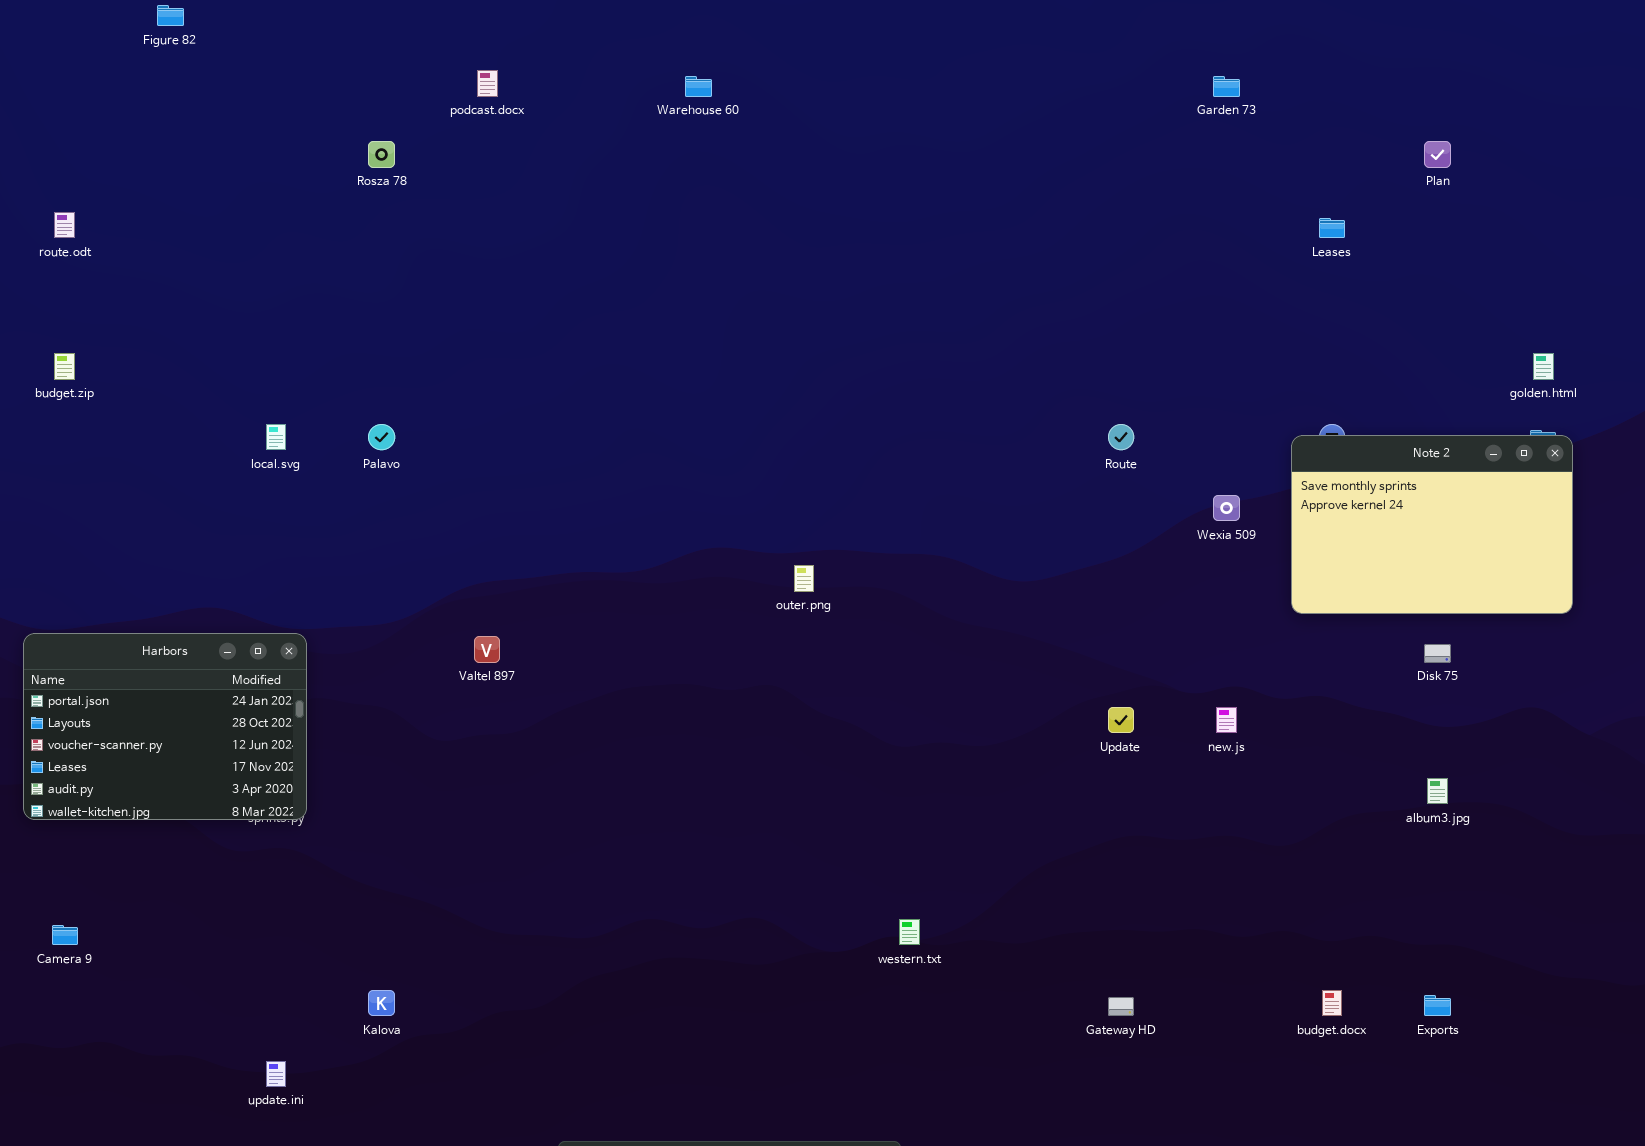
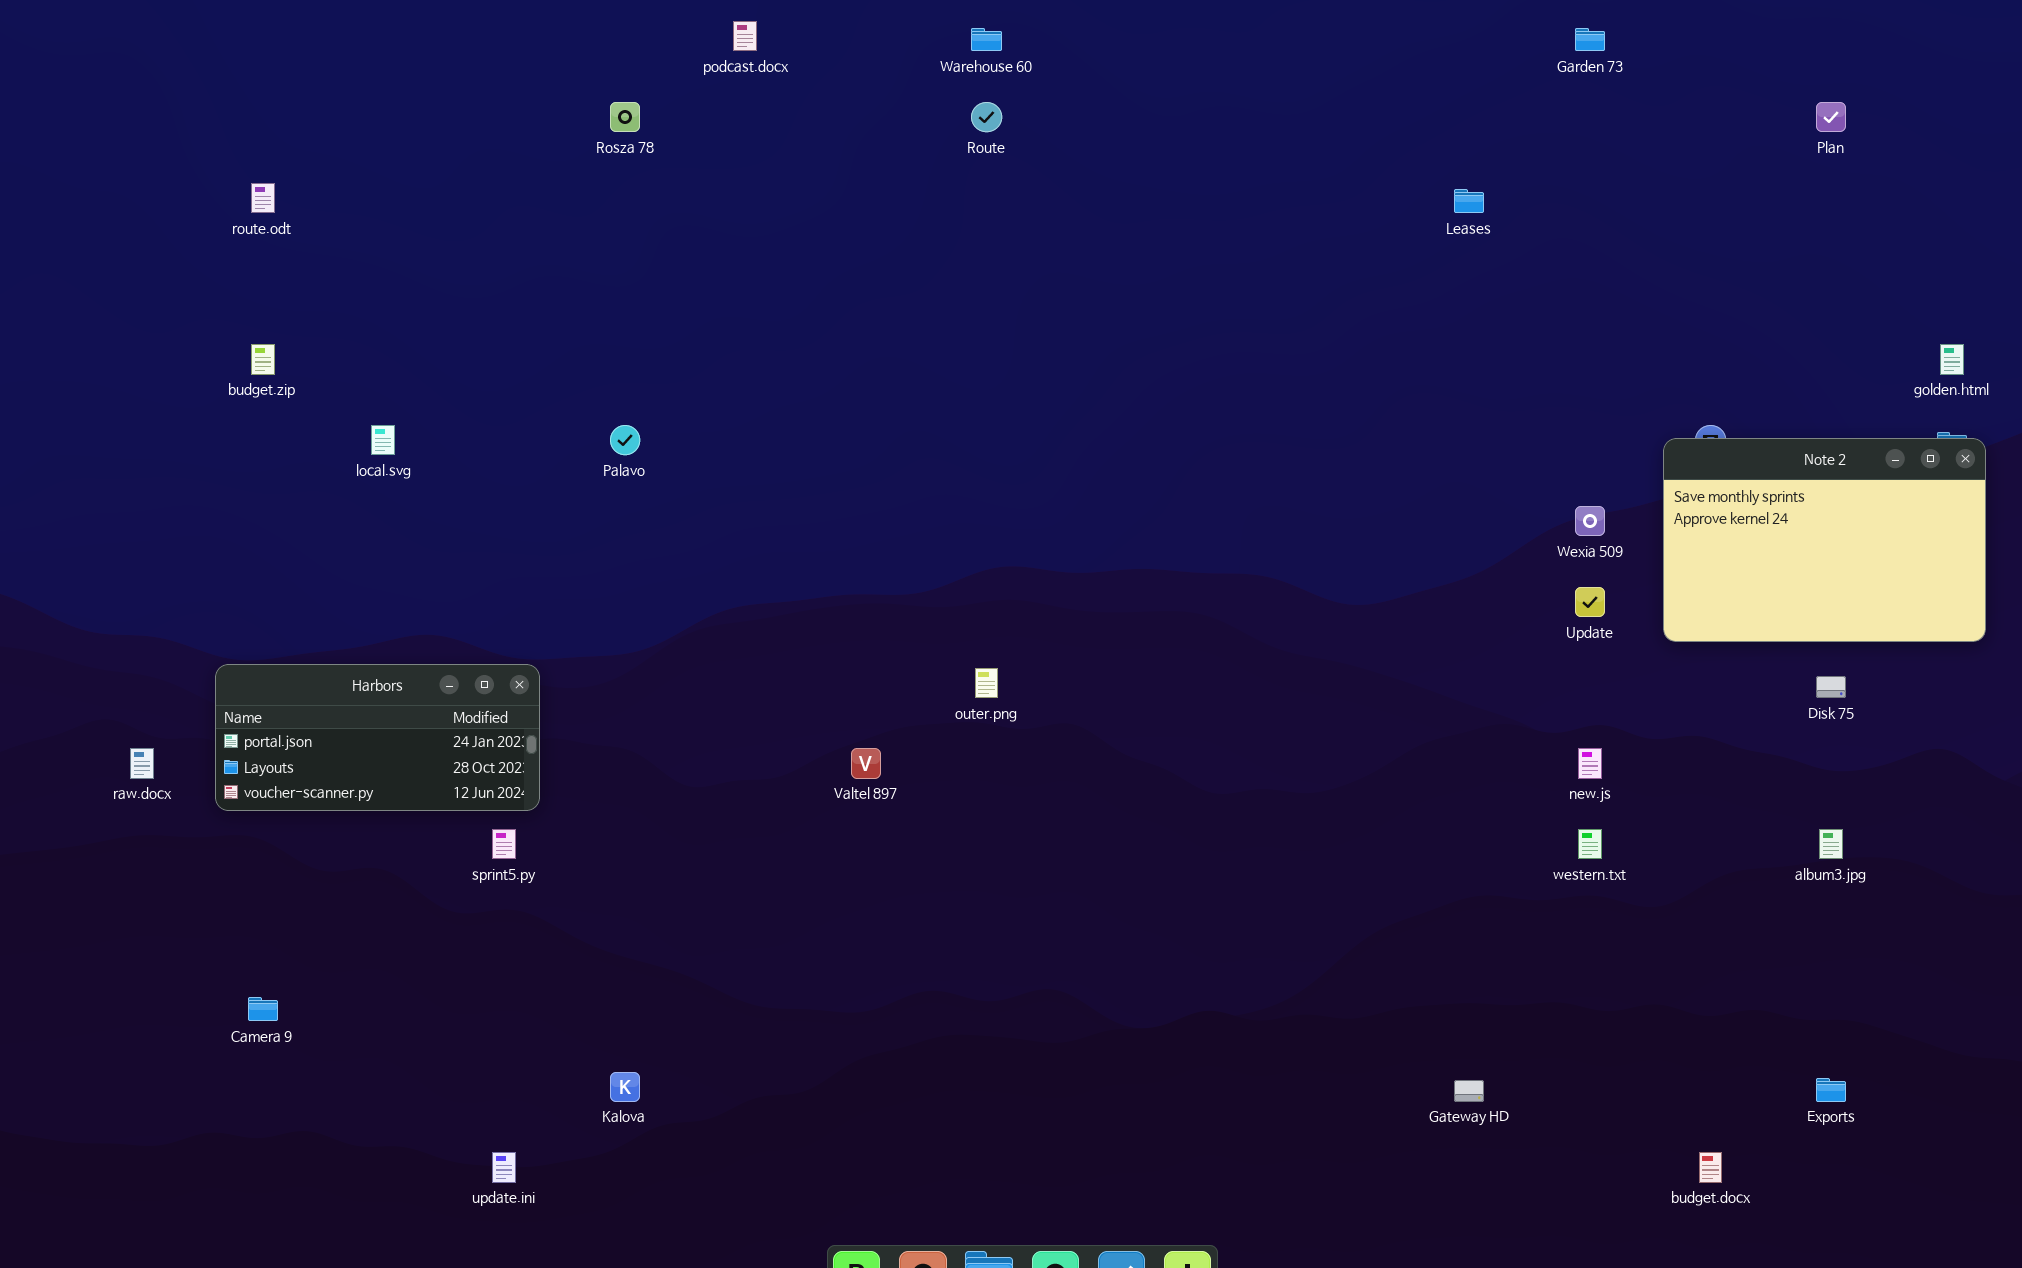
Leases: [1319,218,1345,238] -> [1454,189,1484,213], moved
local.svg: [266,424,286,450] -> [371,425,395,455], moved
Route: [1108,424,1134,450] -> [971,102,1002,132], moved
outer.png: [794,565,814,592] -> [975,668,998,698], moved
Harbors: [23,633,307,820] -> [215,664,540,811], resized
Valtel 897: [474,636,500,663] -> [851,748,881,779], moved
Update: [1108,707,1134,733] -> [1575,587,1605,617], moved
western.txt: [899,919,920,945] -> [1578,829,1602,859], moved
budget.docx: [1322,990,1342,1016] -> [1699,1152,1722,1183], moved

